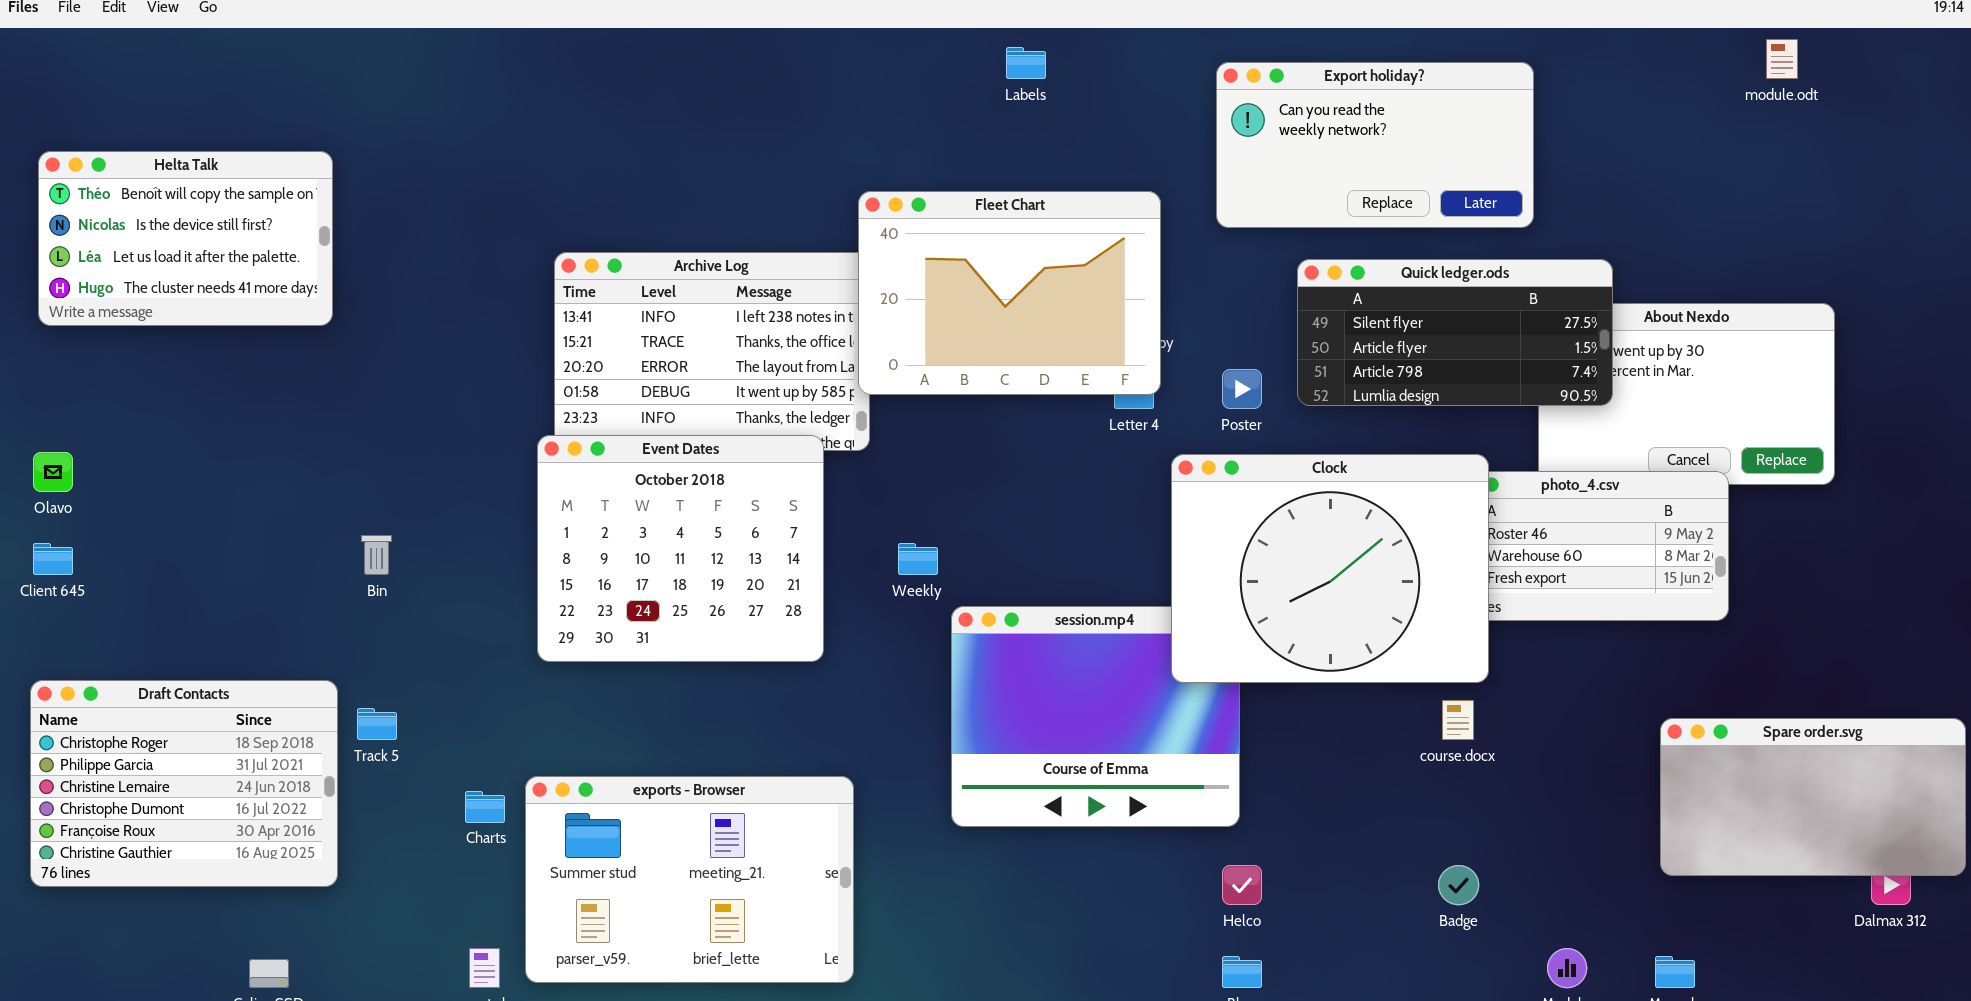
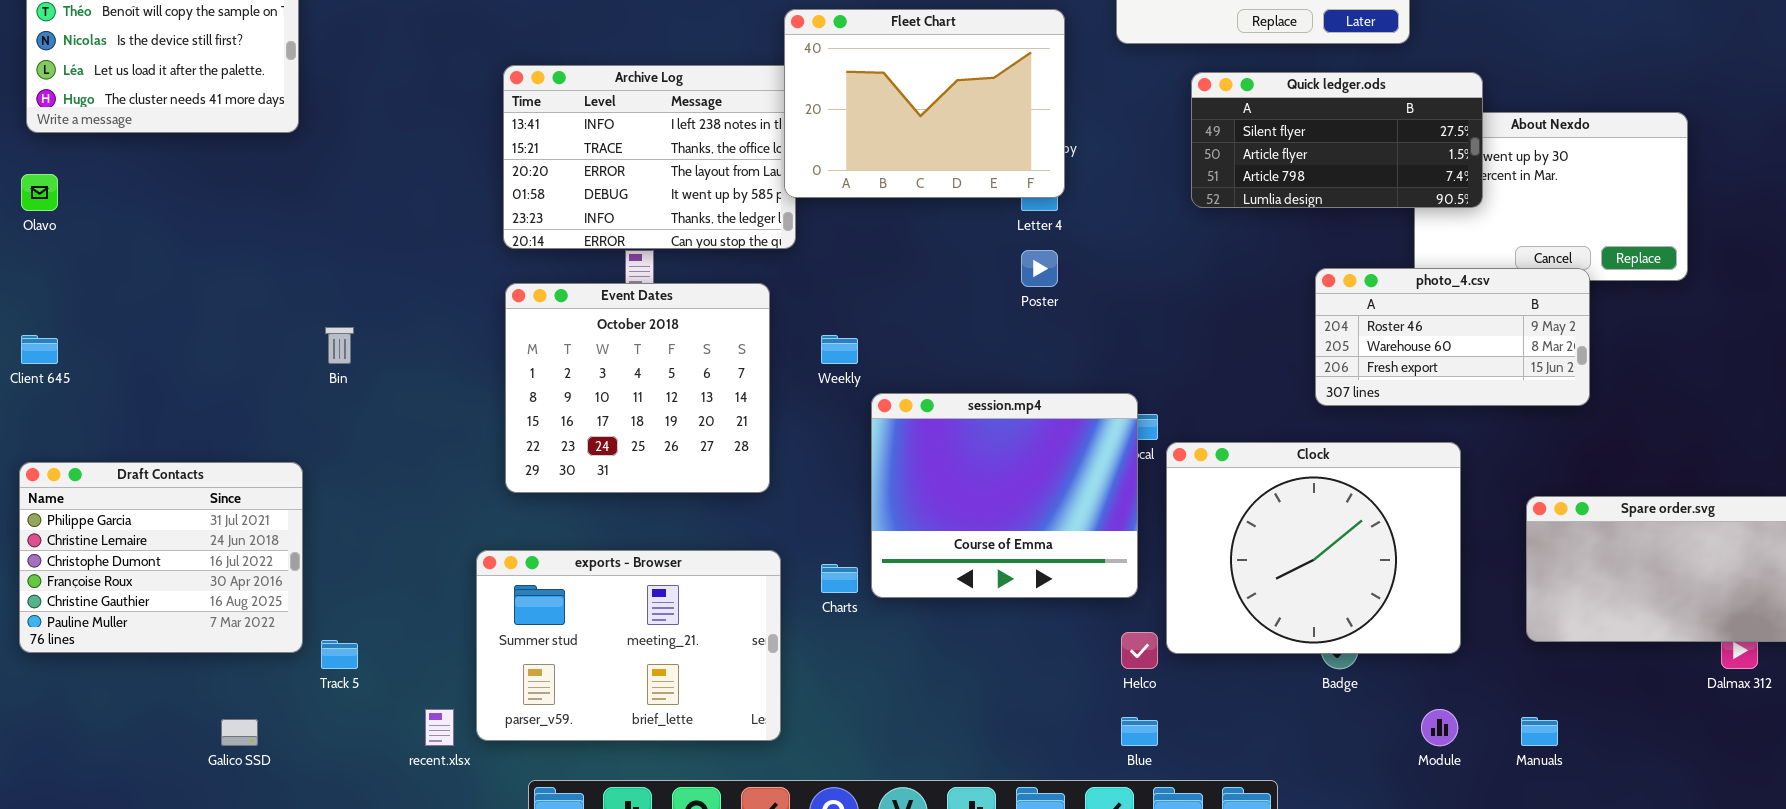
Poster: [1222,369,1262,409] -> [1021,250,1058,287], moved
Event Dates: [537,435,824,662] -> [505,283,770,493], moved
Olavo: [33,452,73,492] -> [21,174,58,211], moved
Clock: [1171,454,1489,683] -> [1166,442,1461,654], moved
Draft Contacts: [30,680,338,887] -> [19,462,303,653], scrolled down 1 row
Track 5: [357,708,397,740] -> [321,640,358,669], moved
Charts: [465,791,505,823] -> [821,564,858,593], moved

